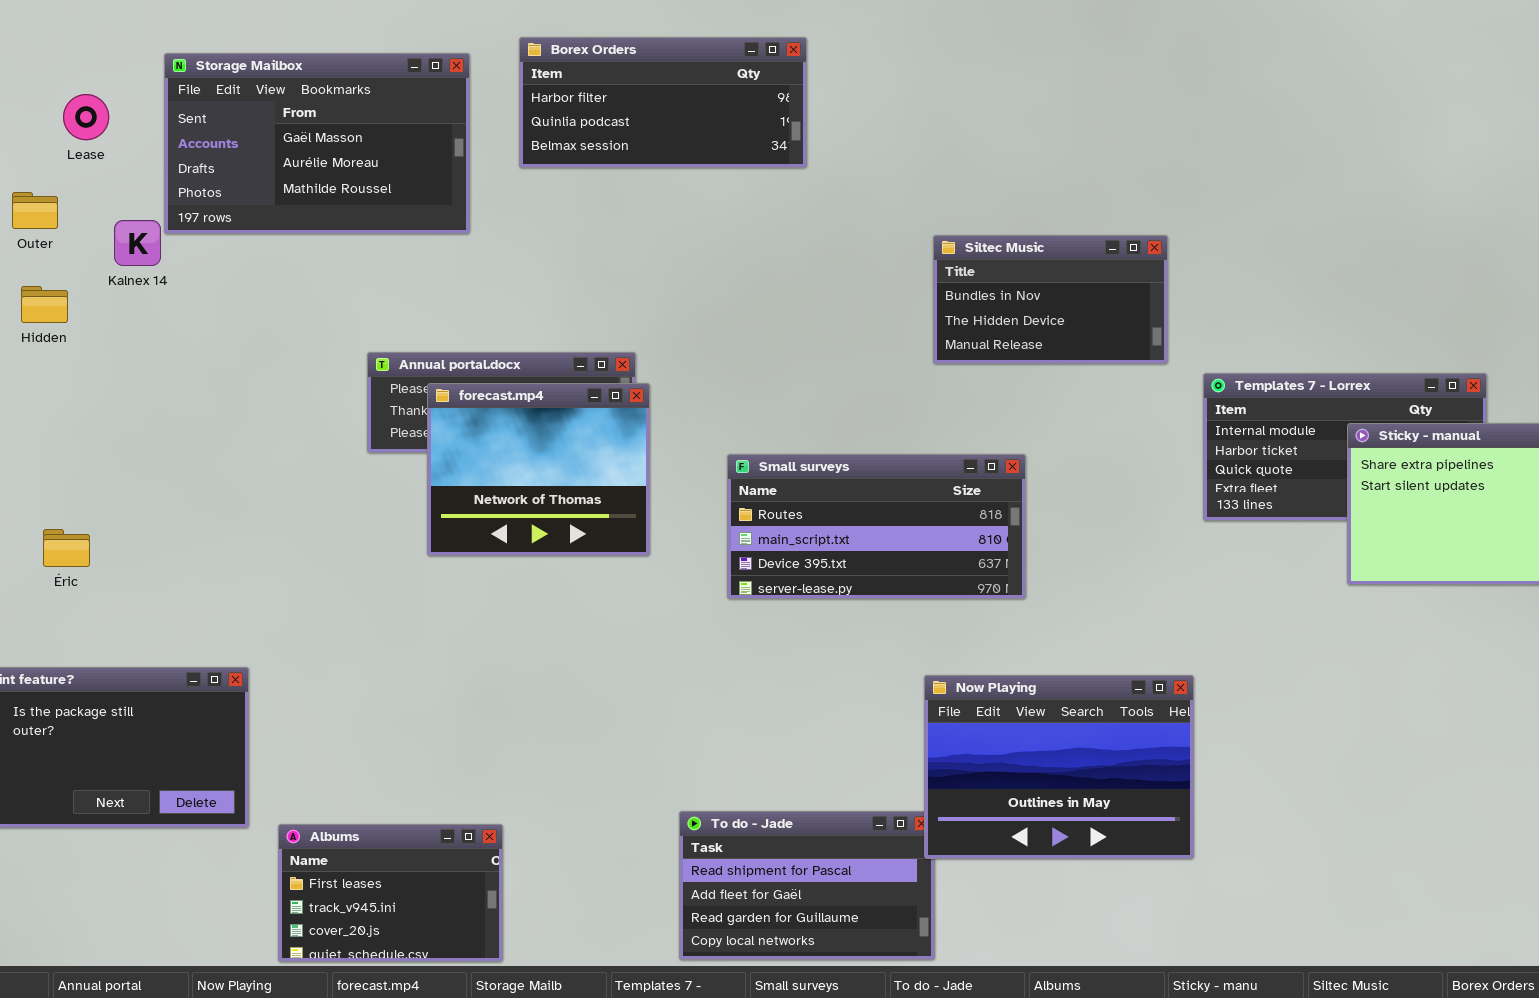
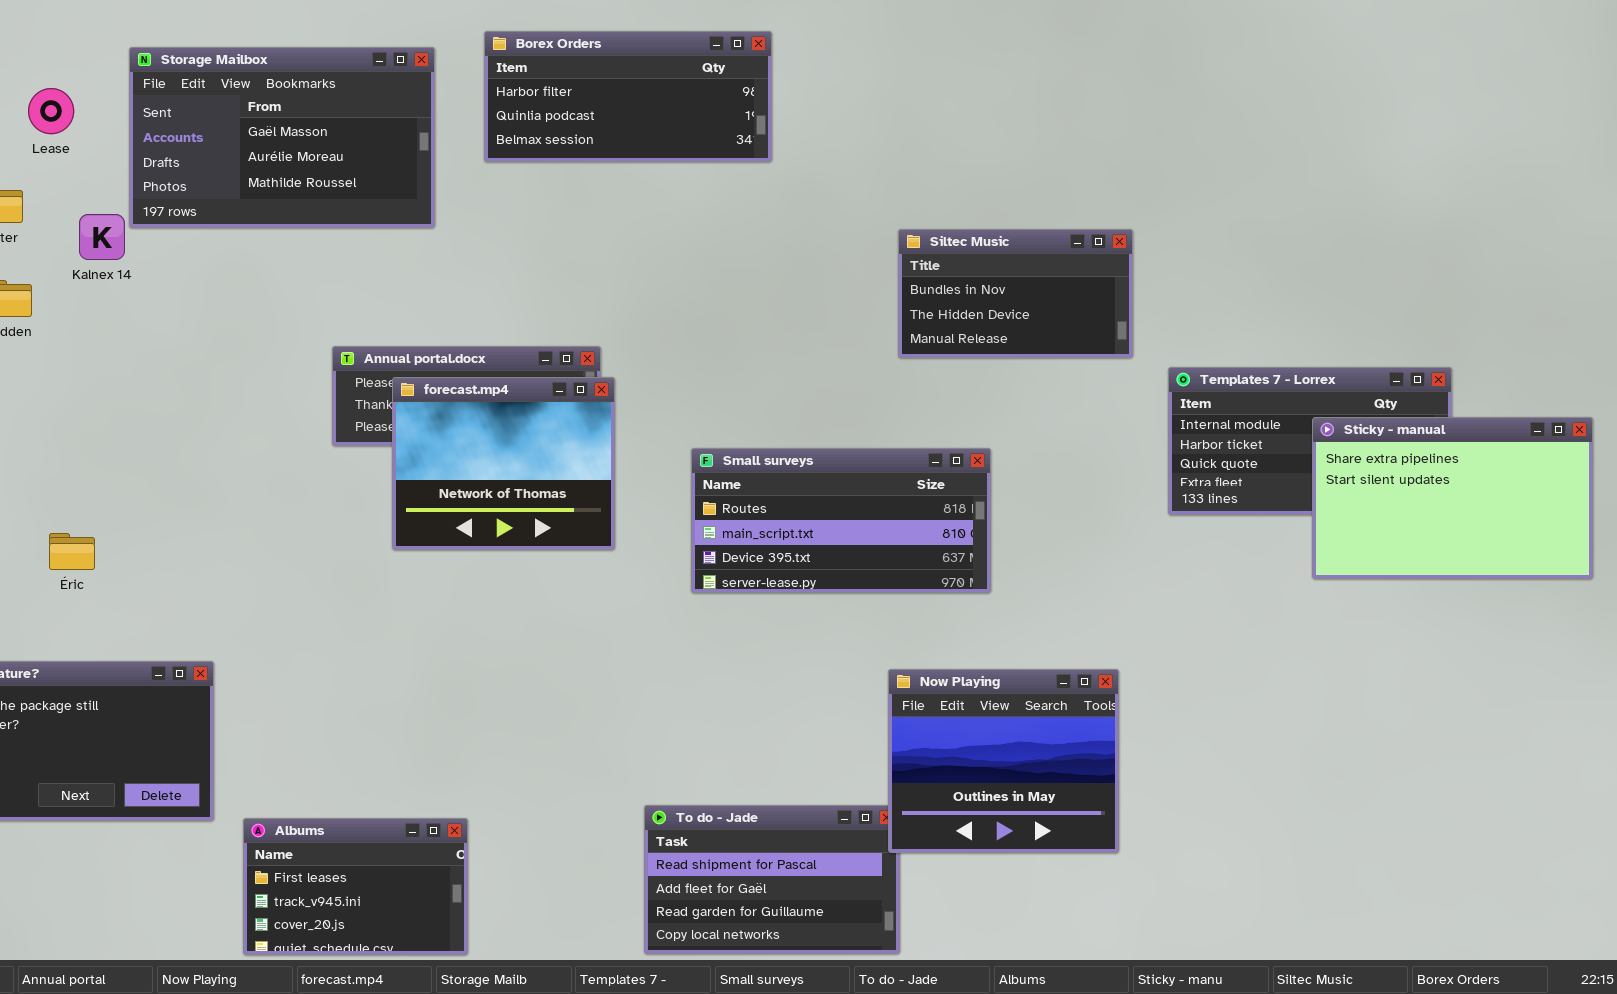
Éric: [43,529,90,567] -> [49,533,95,570], moved
Now Playing: [924,675,1194,859] -> [888,669,1119,853], resized

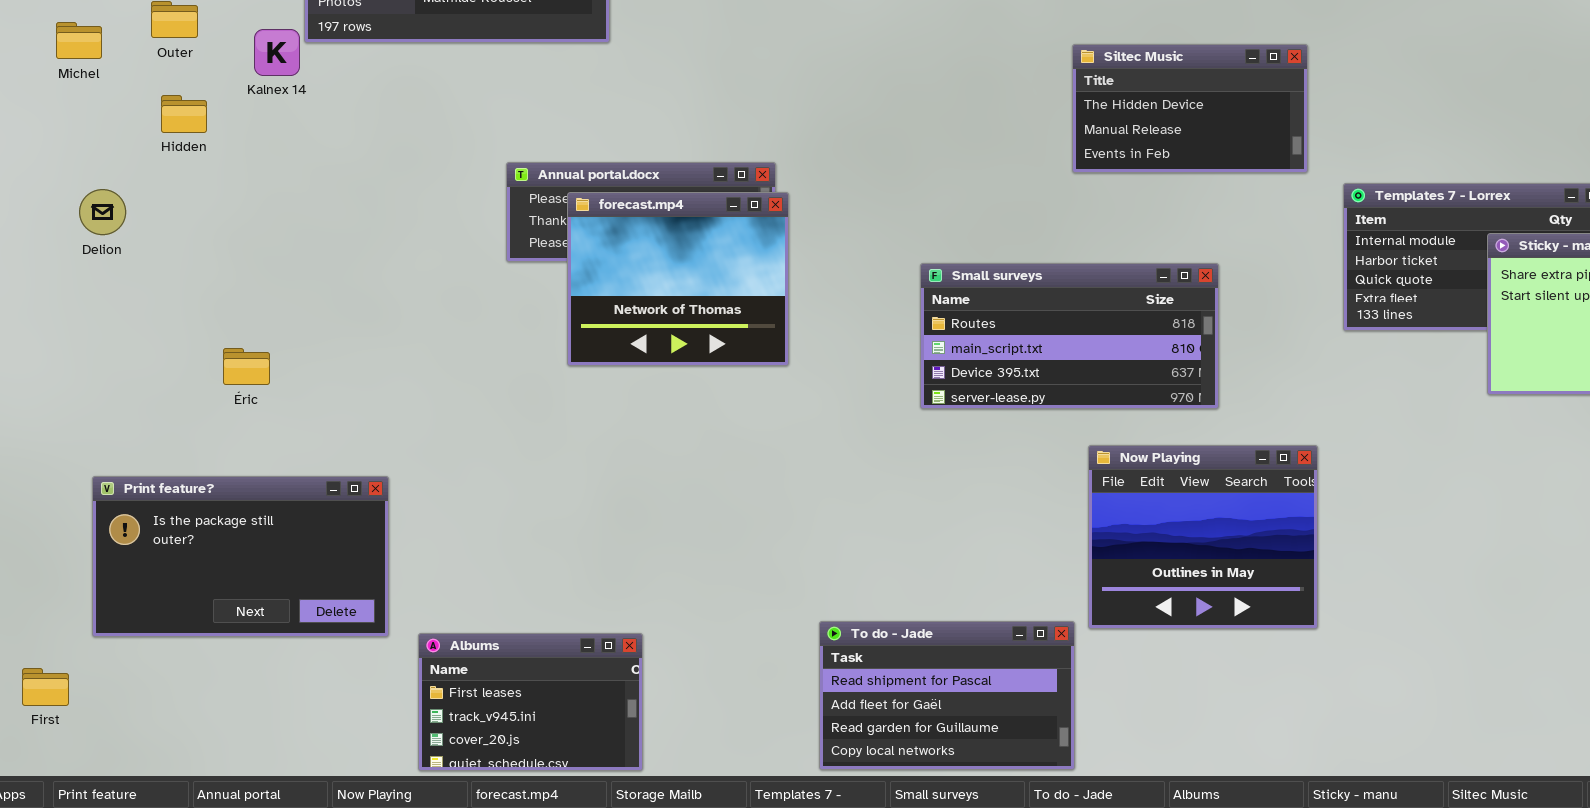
Siltec Music: [898,229,1133,358] -> [1072,44,1308,173], scrolled down 1 row
Small surveys: [691,448,991,593] -> [920,263,1219,409], moved
Now Playing: [888,669,1119,853] -> [1088,445,1318,629], moved

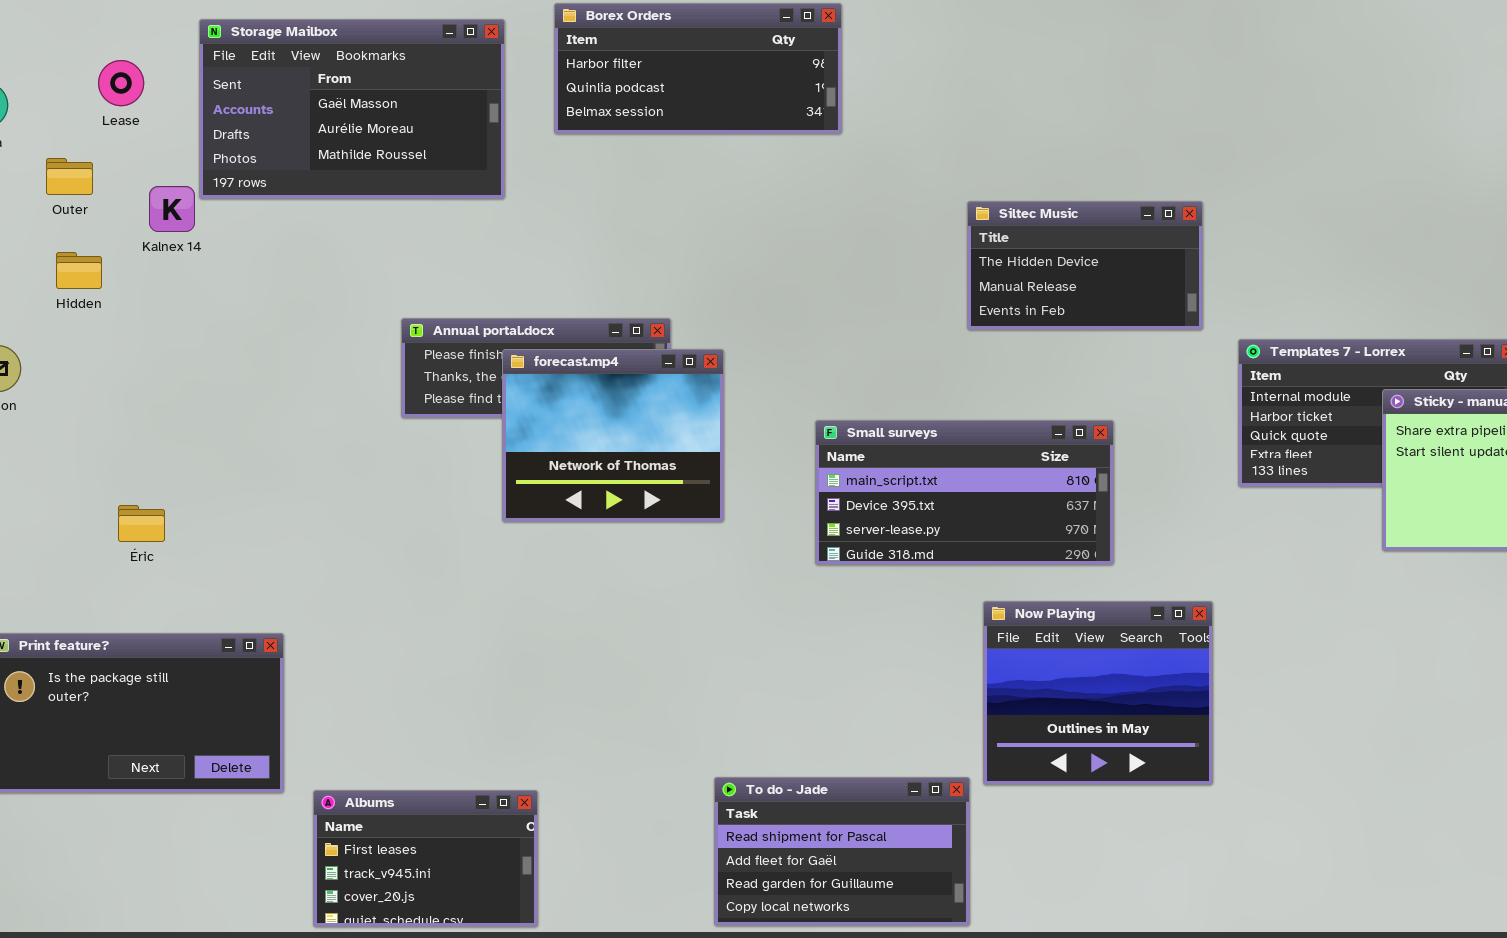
forecast.mp4: [567,192,789,366] -> [502,349,724,522], moved
Small surveys: [920,263,1219,409] -> [815,420,1114,565], scrolled down 1 row

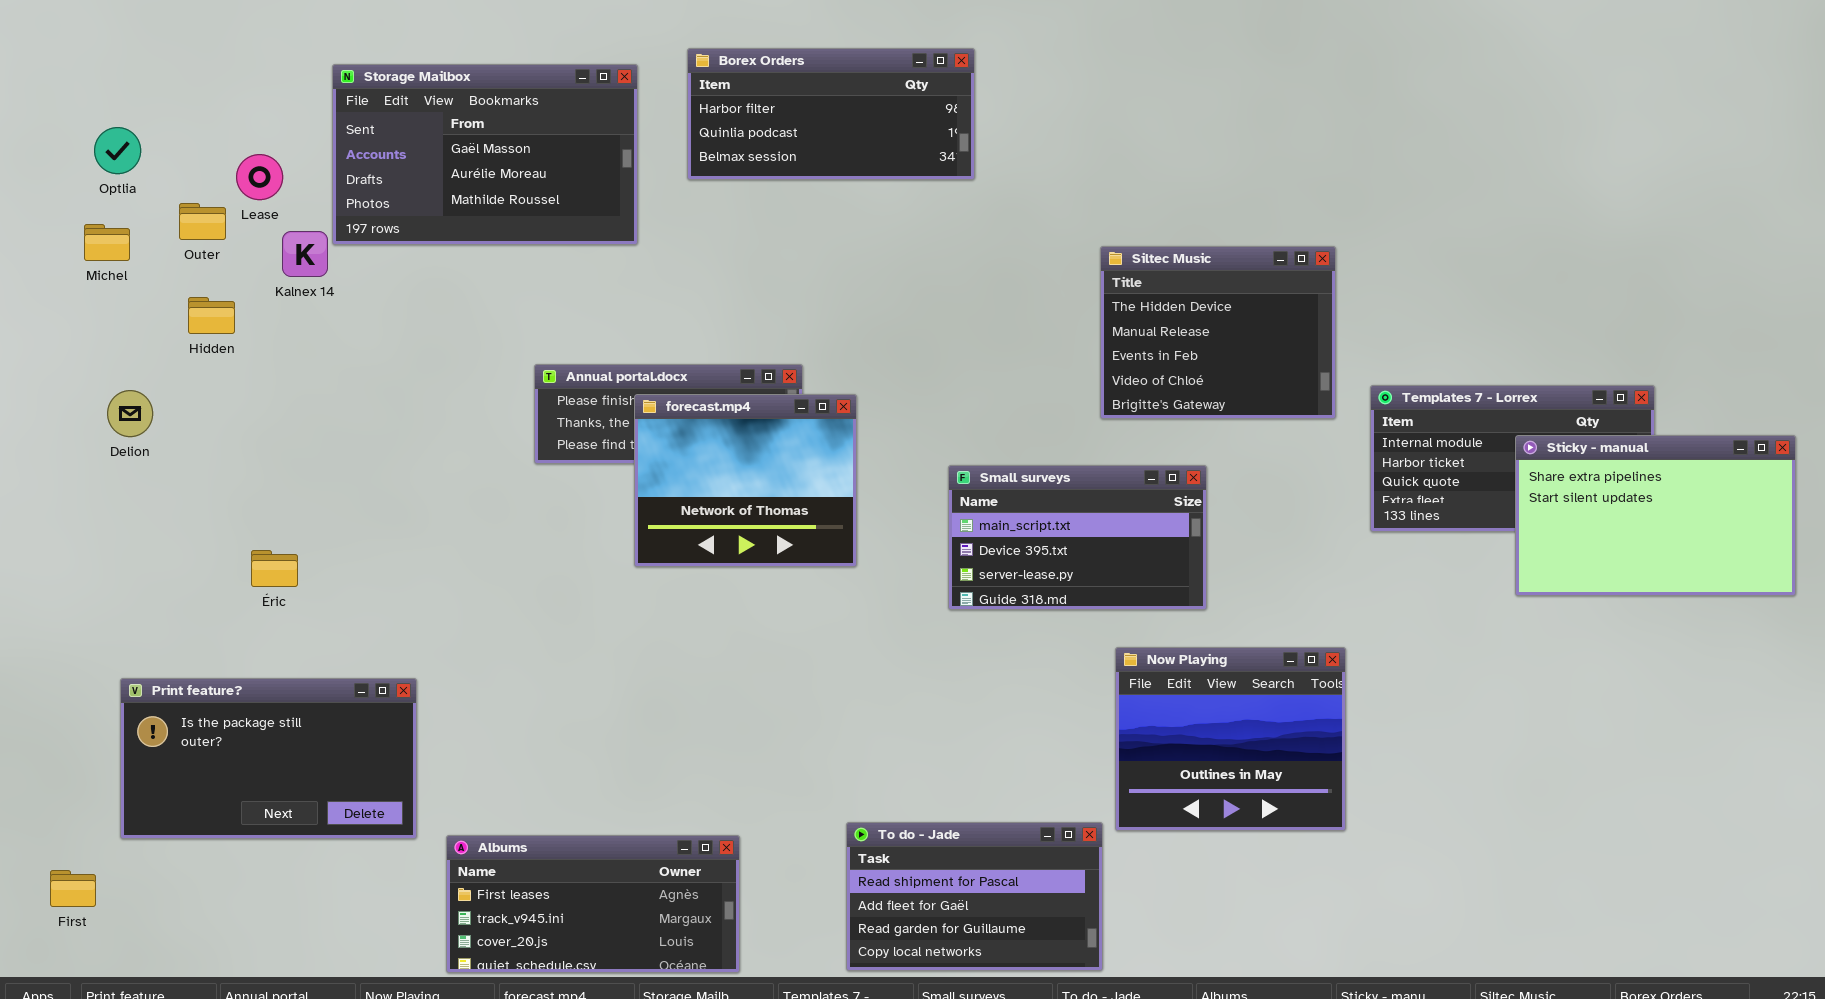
Lease: [98,60,144,106] -> [236,154,283,200], moved
Siltec Music: [967,201,1203,330] -> [1100,246,1336,419], resized
Small surveys: [815,420,1114,565] -> [948,465,1207,610], resized
Albums: [313,790,538,927] -> [446,835,740,973], resized

